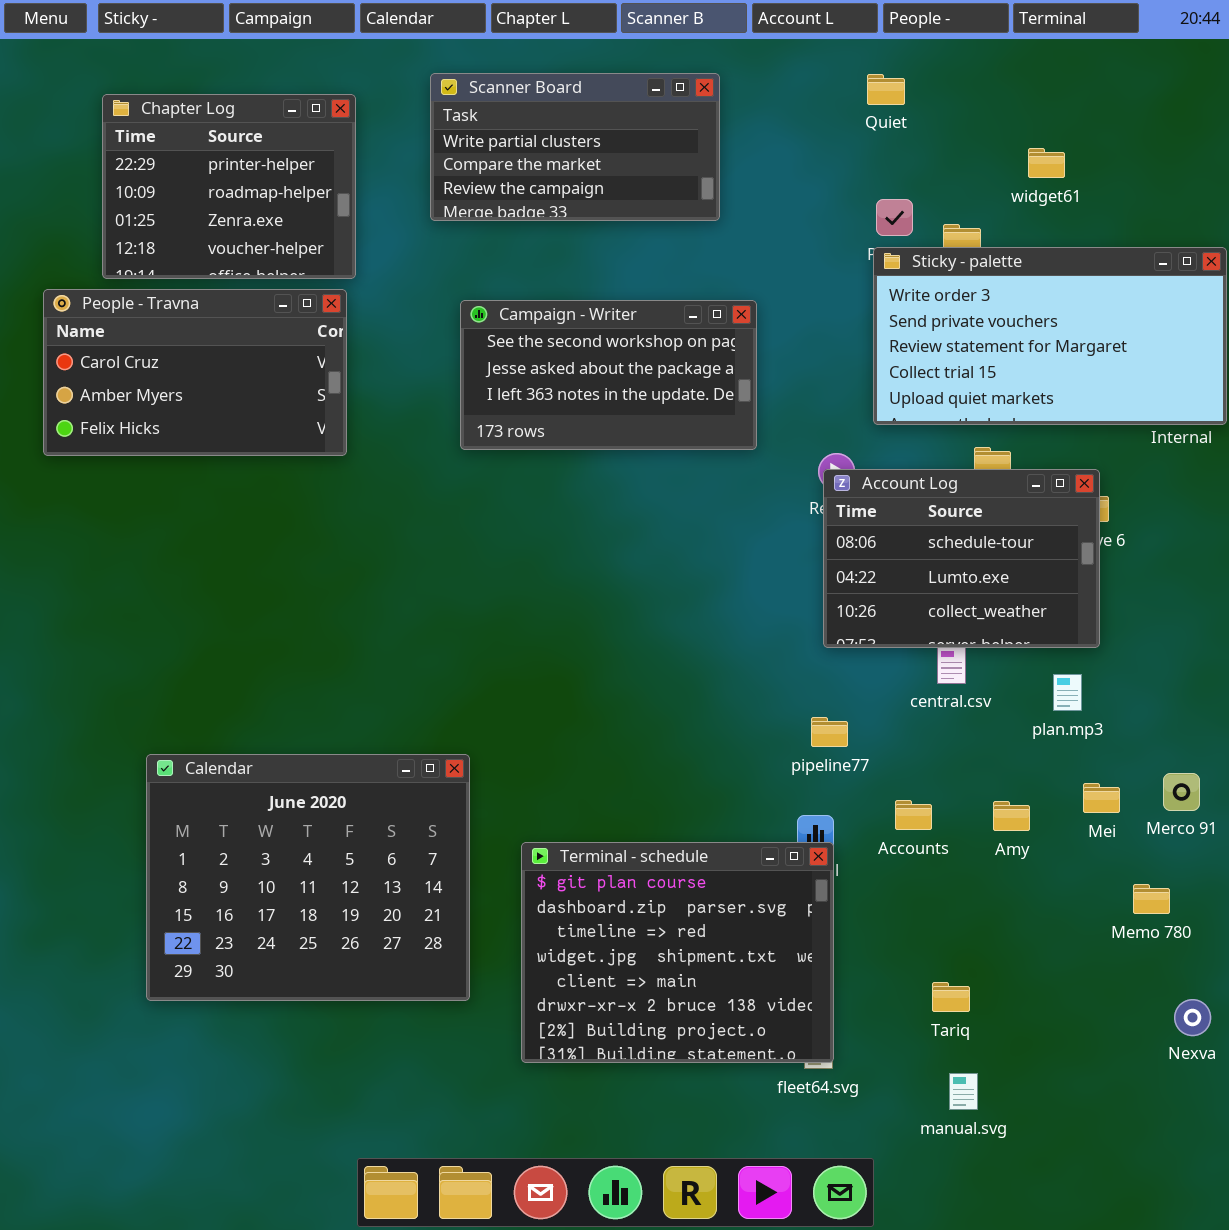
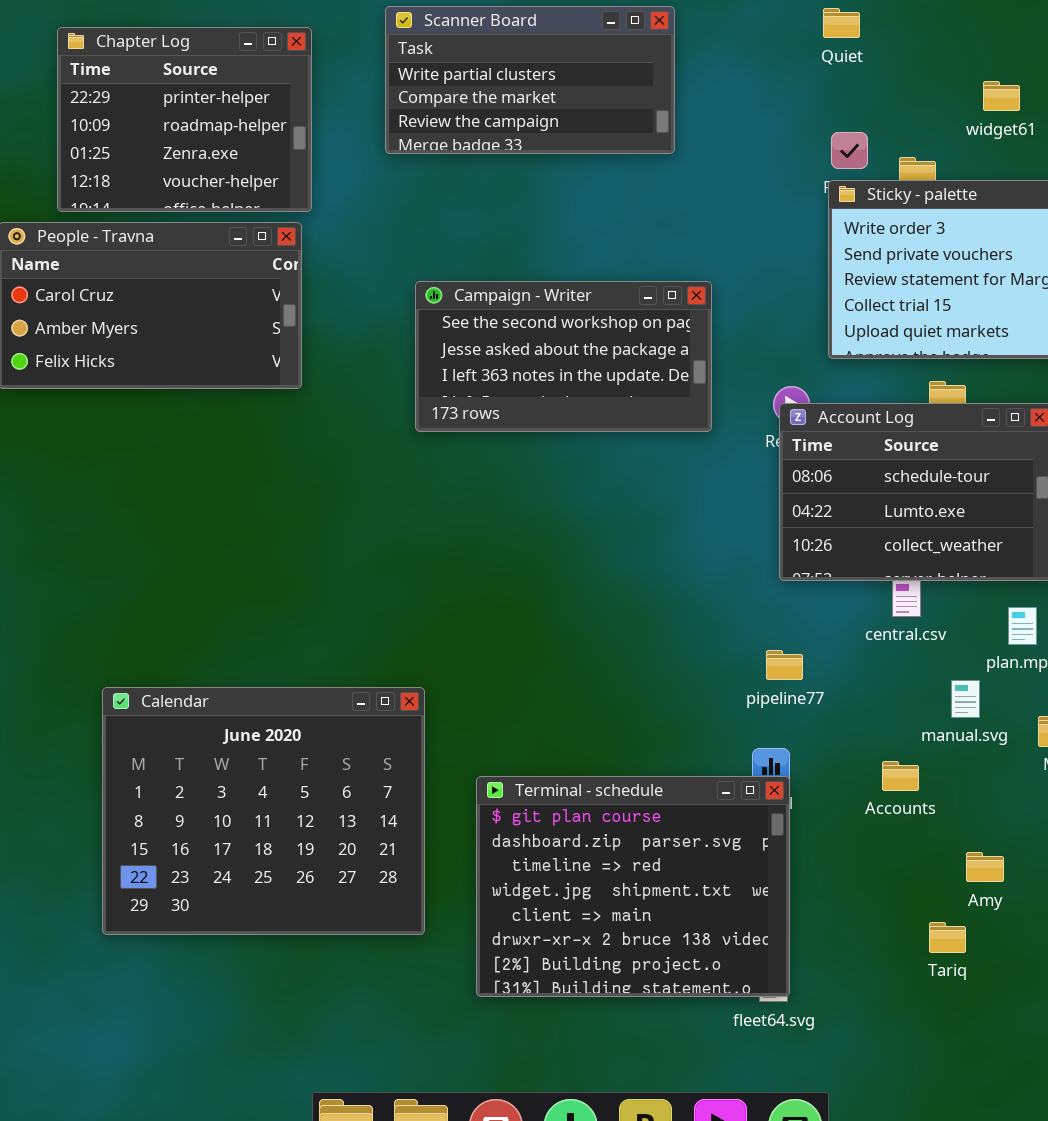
Campaign - Writer: [460,300,757,450] -> [415,281,712,432], moved
Accounts: [895,800,932,830] -> [882,761,919,791], moved
Amy: [993,801,1030,831] -> [966,852,1004,882], moved
Tariq: [932,982,970,1012] -> [929,922,966,953], moved
manual.svg: [949,1073,978,1110] -> [951,680,980,718], moved

